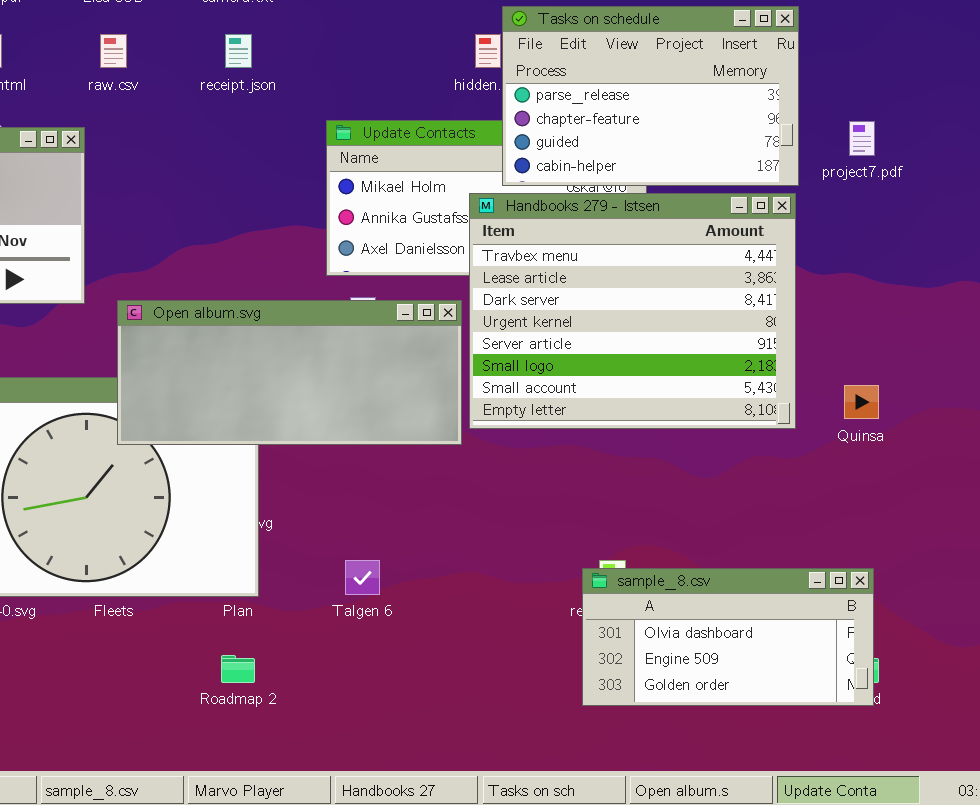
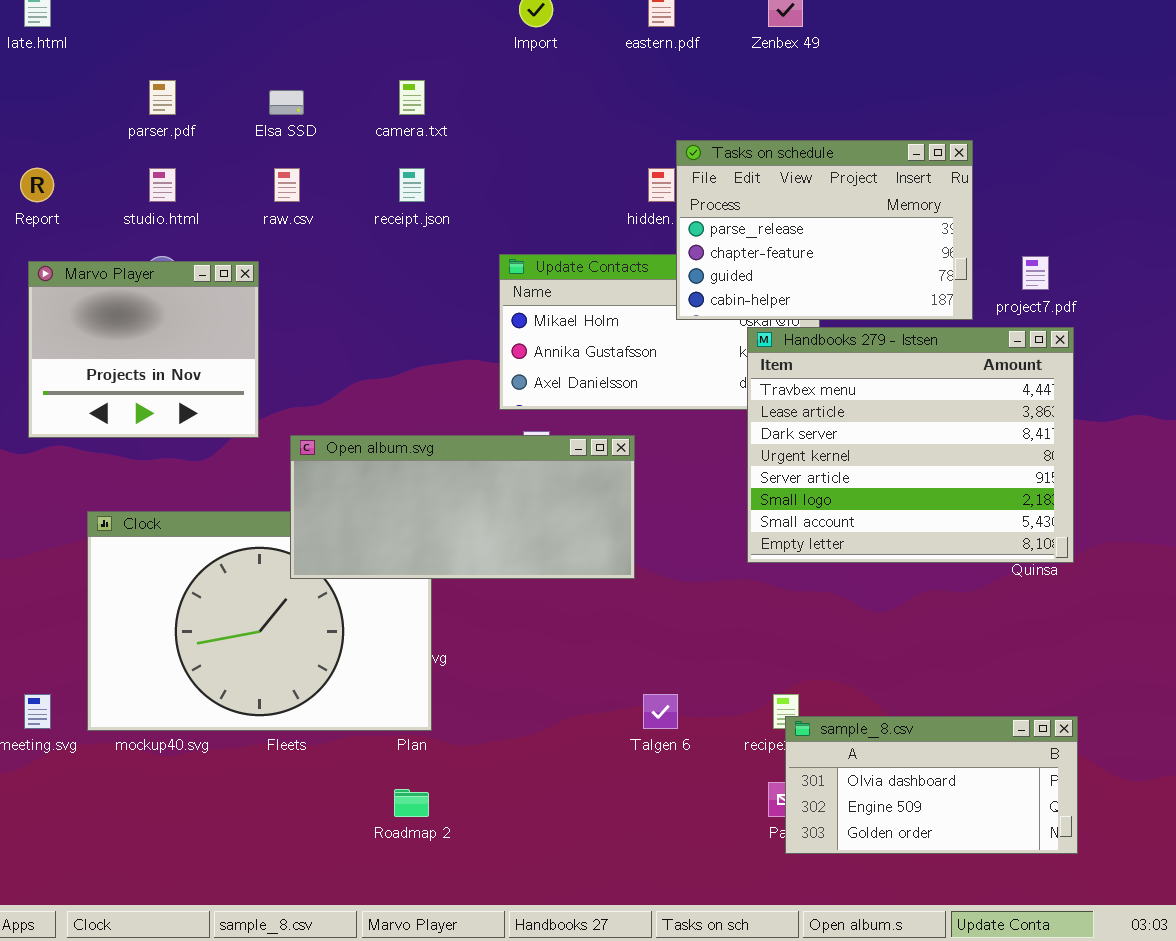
Handbooks 279 - Istsen: [469,193,796,429] -> [747,327,1074,563], moved
Talgen 6: [345,560,380,595] -> [643,694,678,729], moved
sample_8.csv: [582,568,874,706] -> [785,716,1078,854], moved

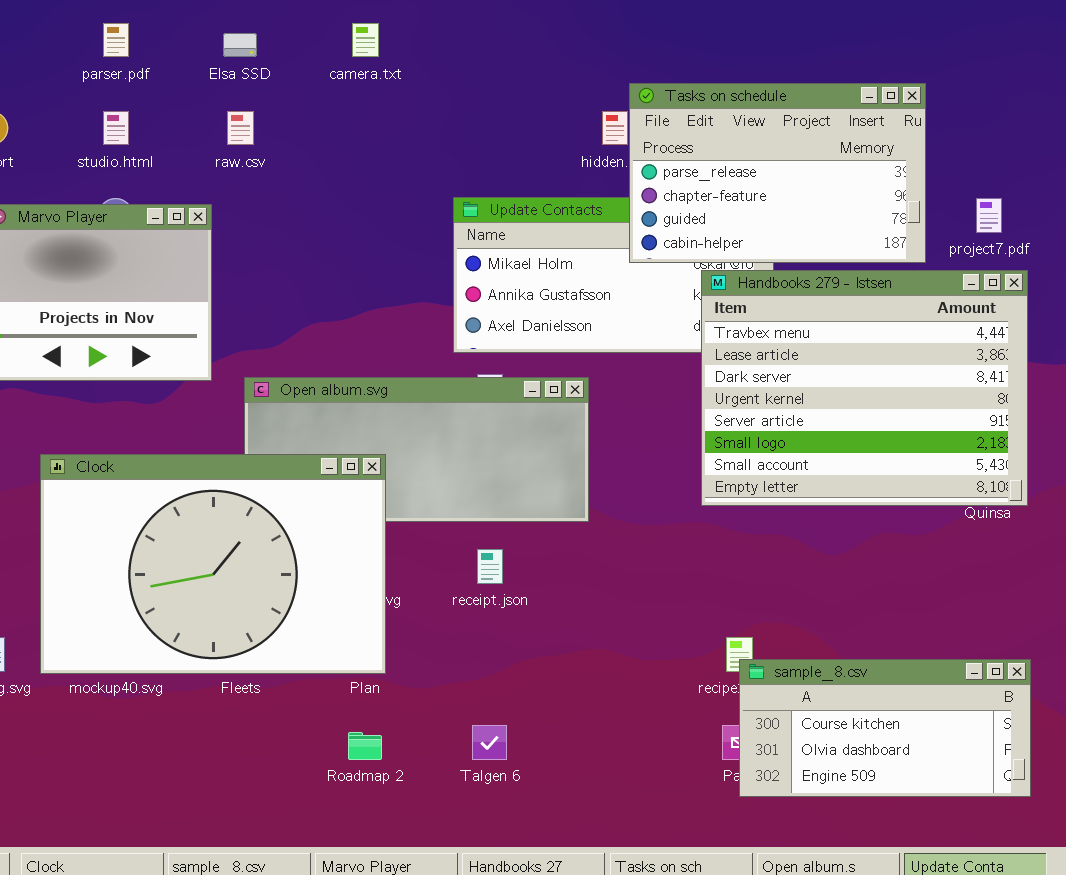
receipt.json: [399,168,425,202] -> [477,549,503,584], moved
Clock: [87,511,432,731] -> [40,454,386,674], raised
Talgen 6: [643,694,678,729] -> [472,725,507,760], moved
sample_8.csv: [785,716,1078,854] -> [739,659,1031,797], scrolled up 1 row

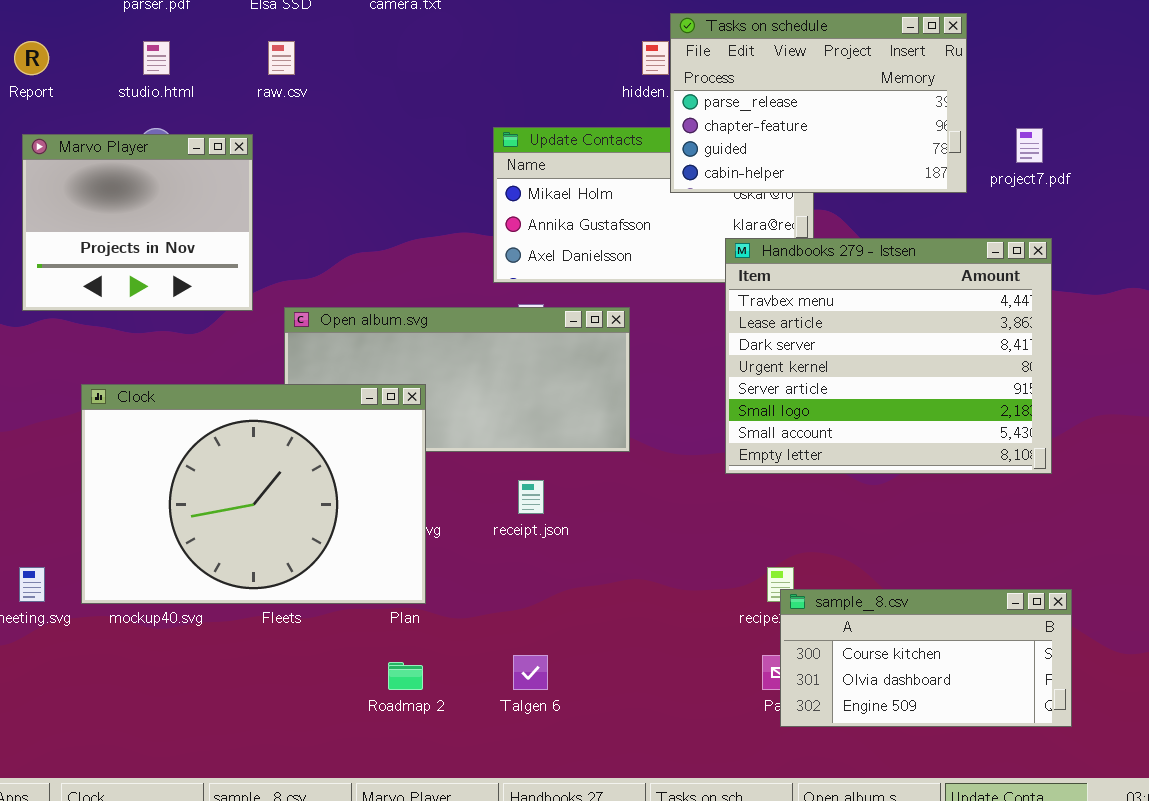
Handbooks 279 - Istsen: [701,270,1028,506] -> [725,238,1052,474], moved

